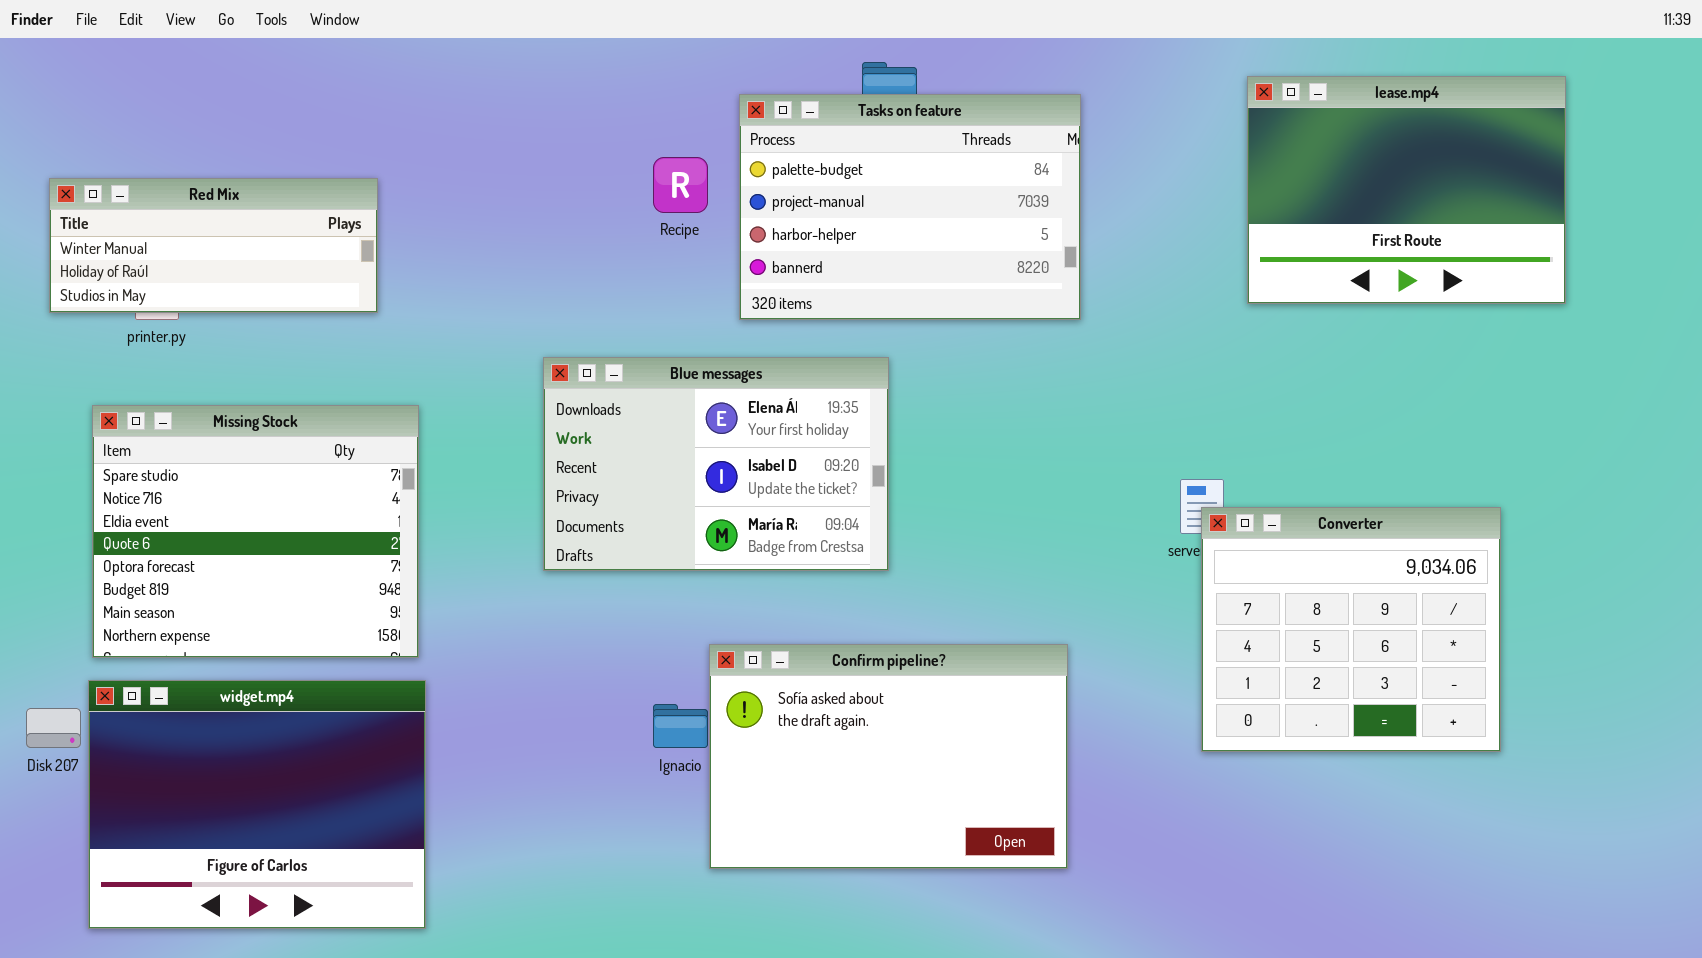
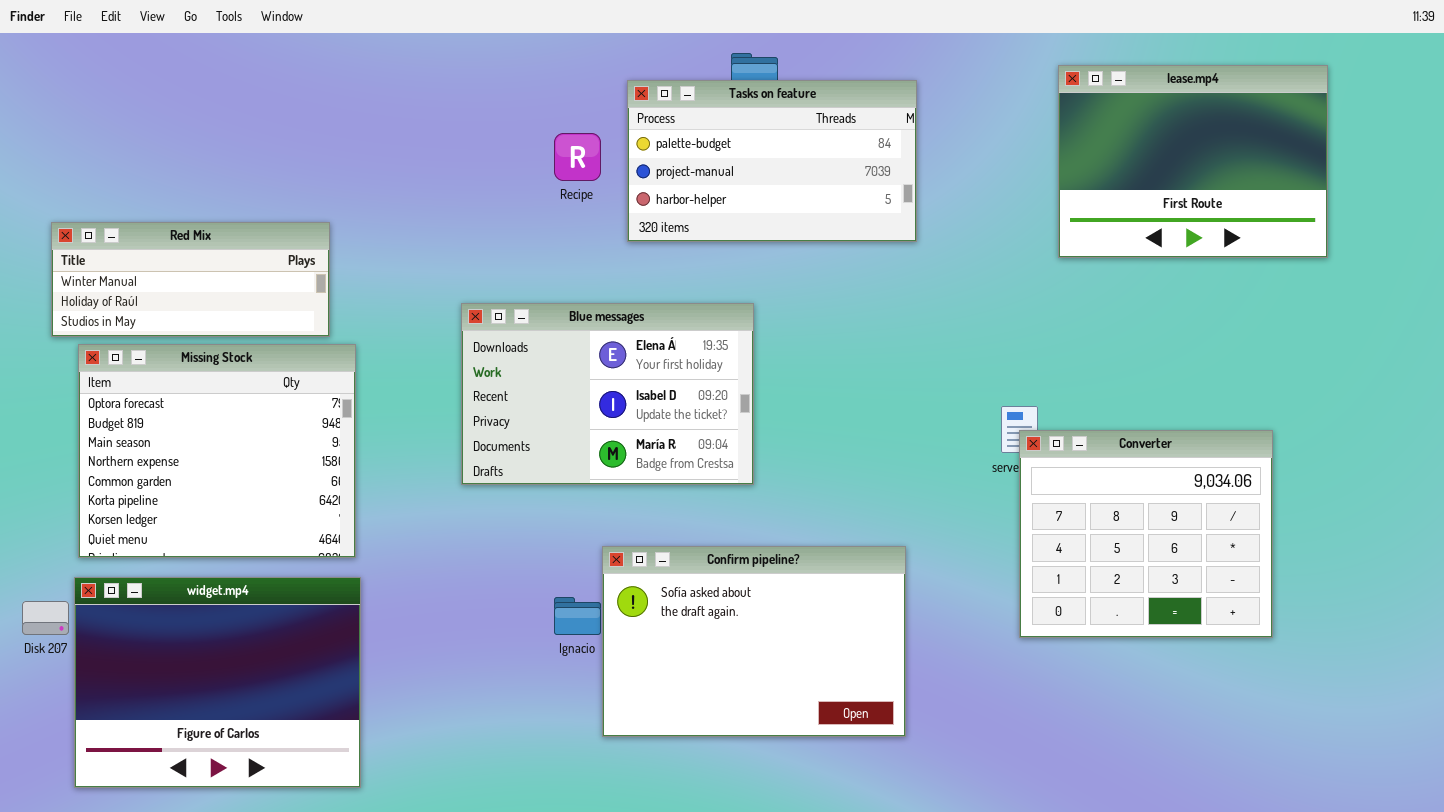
Tasks on feature: [739,94,1081,320] -> [627,80,917,242], resized
Red Mix: [49,178,378,313] -> [51,222,330,337], moved
Missing Stock: [92,405,419,658] -> [78,344,356,558], scrolled down 4 rows

